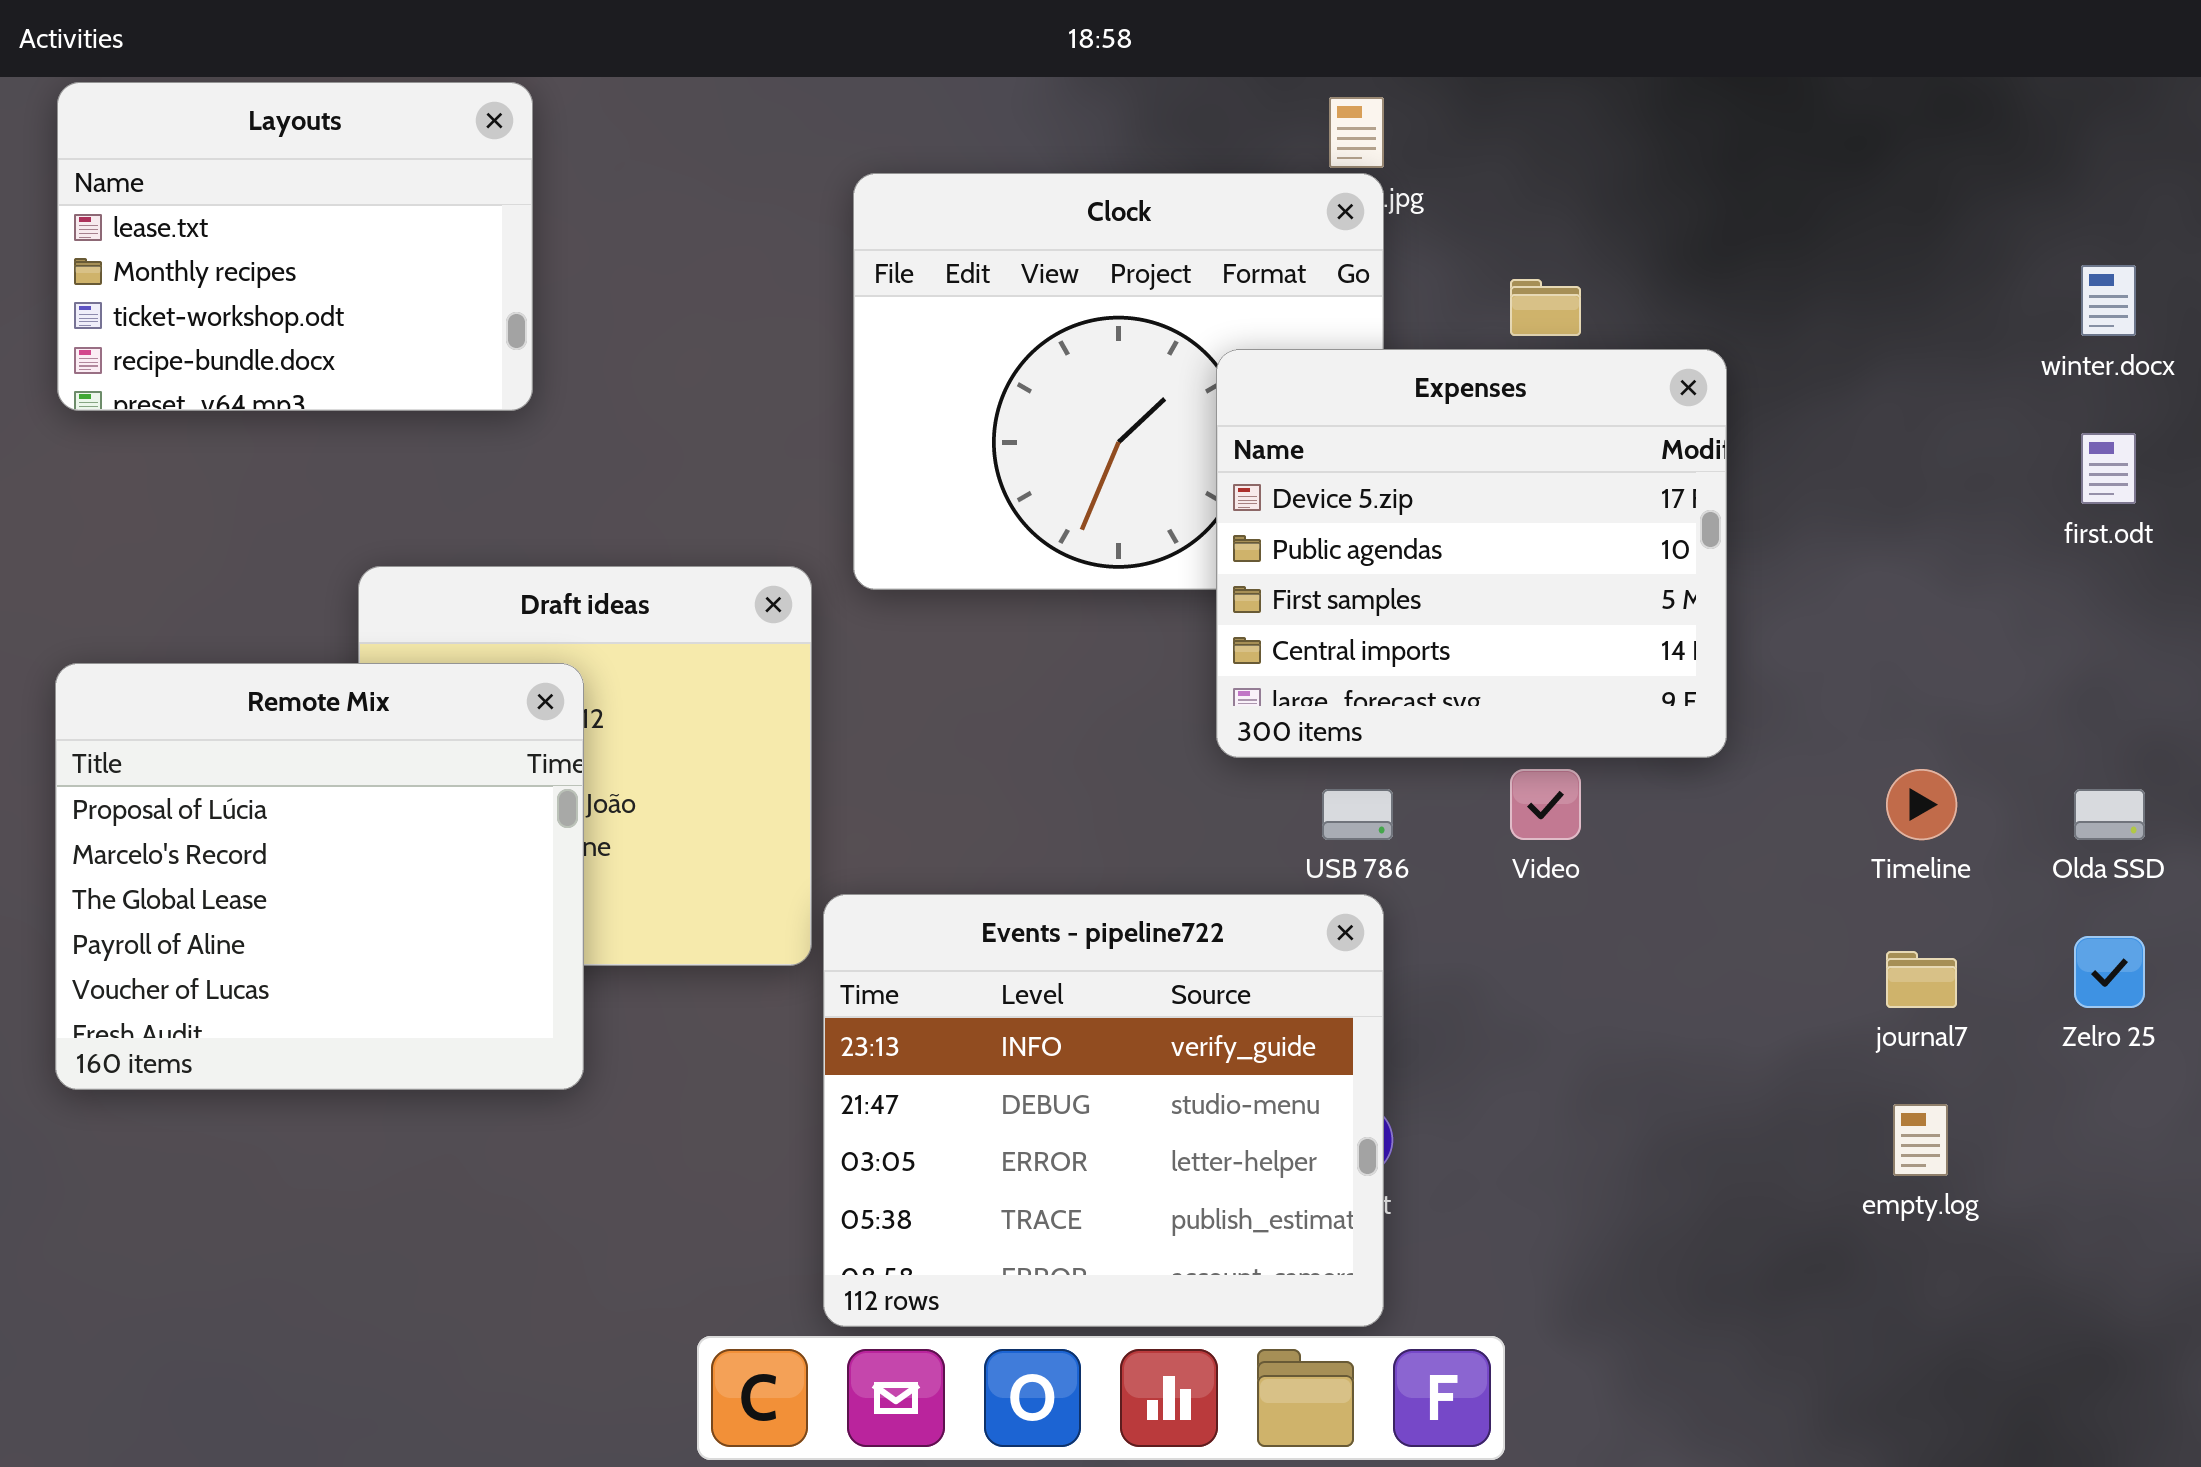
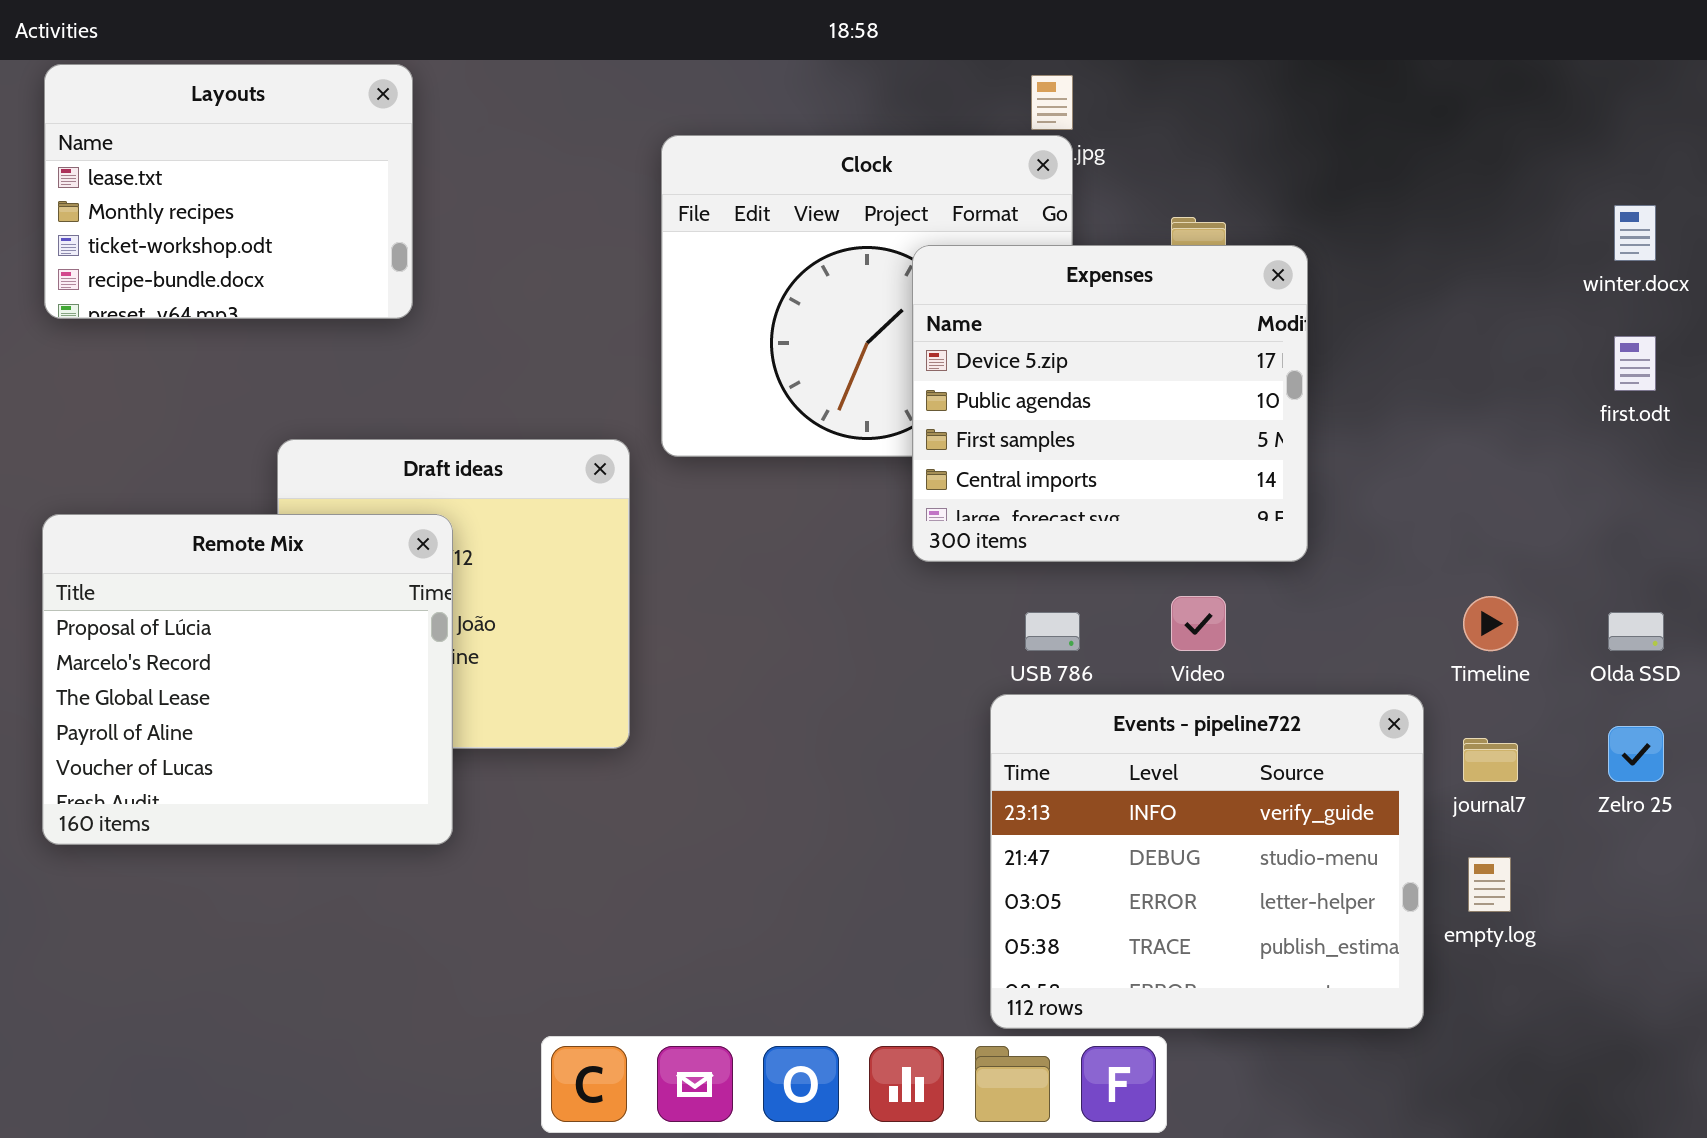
Expenses: [1216,349,1727,758] -> [912,245,1308,562], moved
Events - pipeline722: [823,894,1384,1327] -> [990,694,1424,1029], moved

